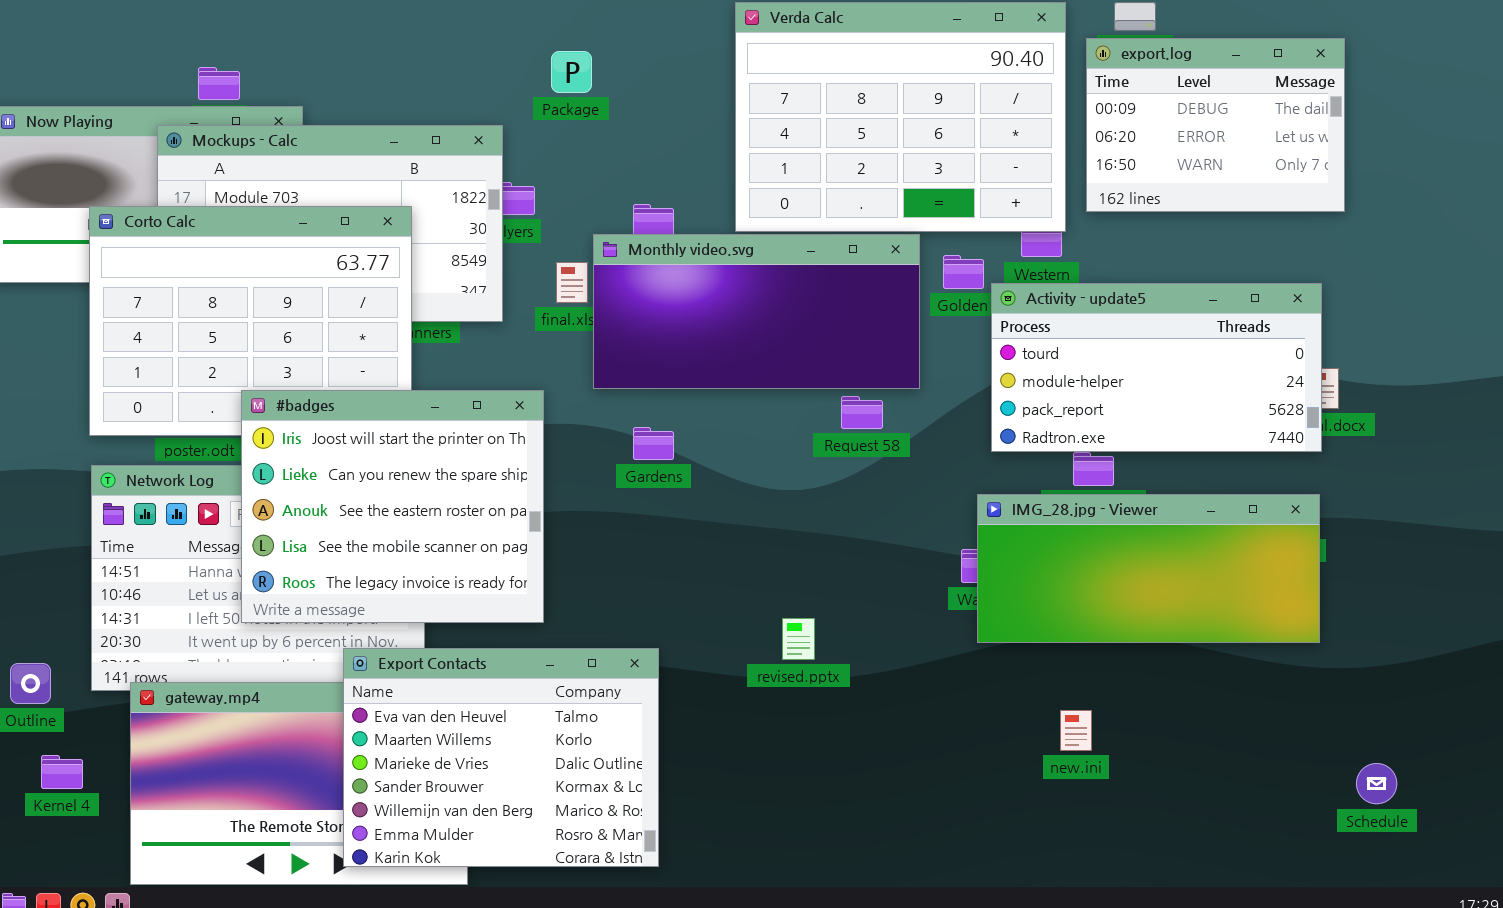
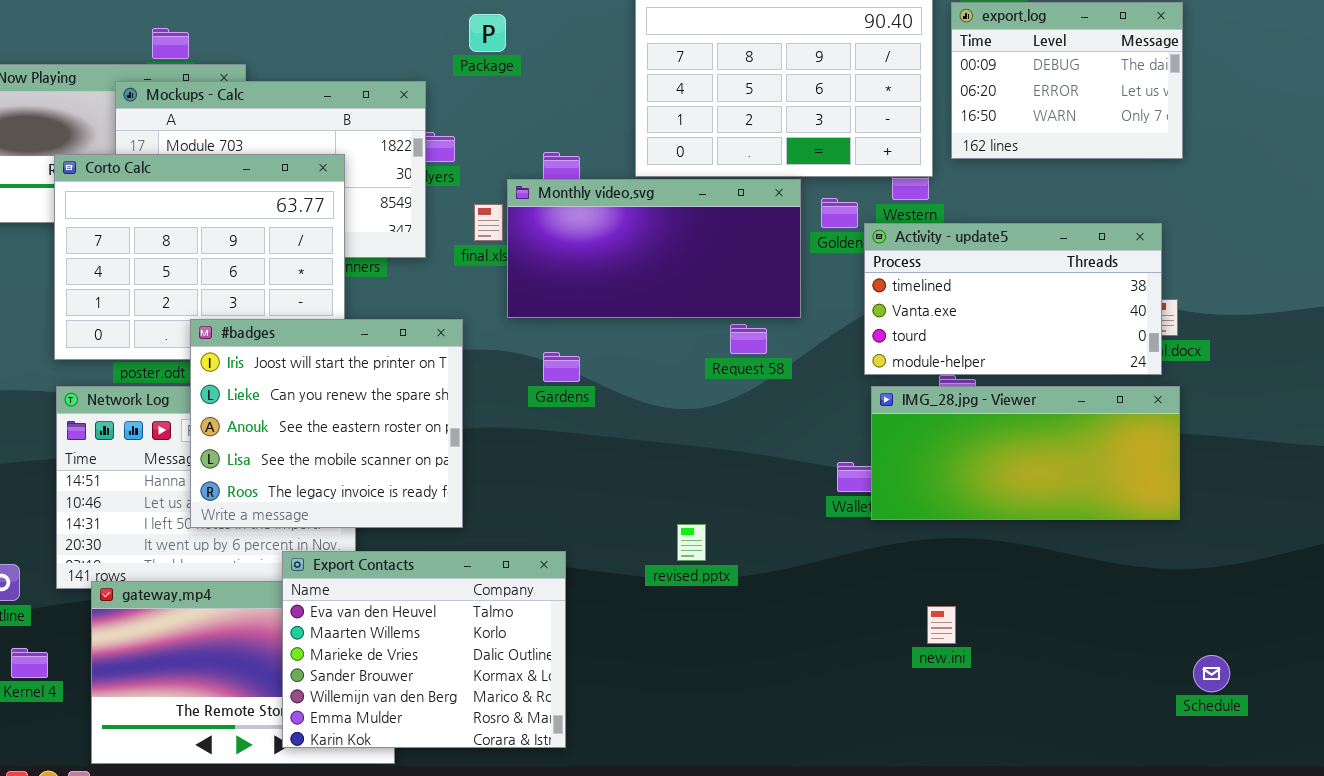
Activity - update5: [991,283,1322,452] -> [864,223,1162,375], scrolled up 2 rows
IMG_28.jpg - Viewer: [977,494,1320,643] -> [871,386,1180,520], moved

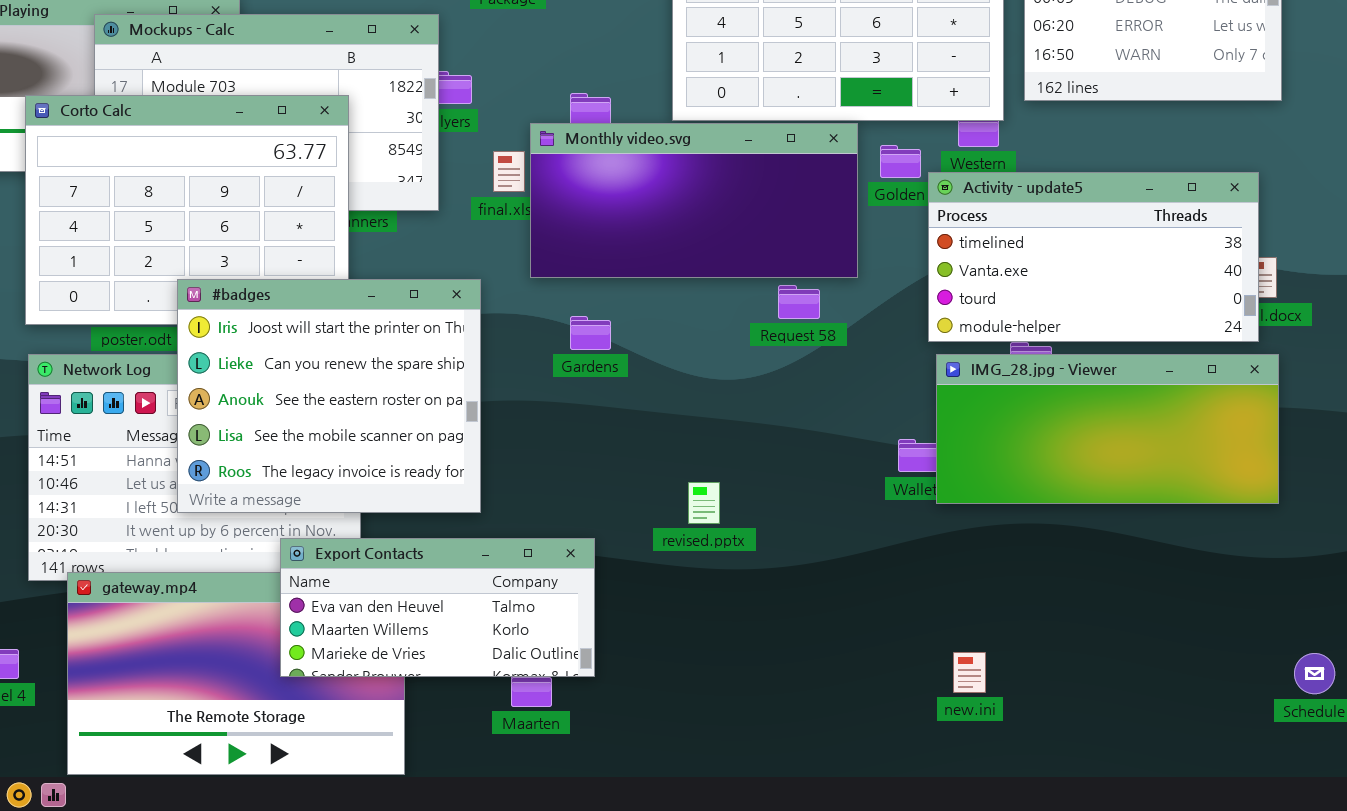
revised.pptx: [677,524,706,561] -> [688,482,720,524], moved
Export Contacts: [282,551,566,748] -> [280,538,595,677], resized
new.ini: [927,606,956,644] -> [953,652,986,693], moved

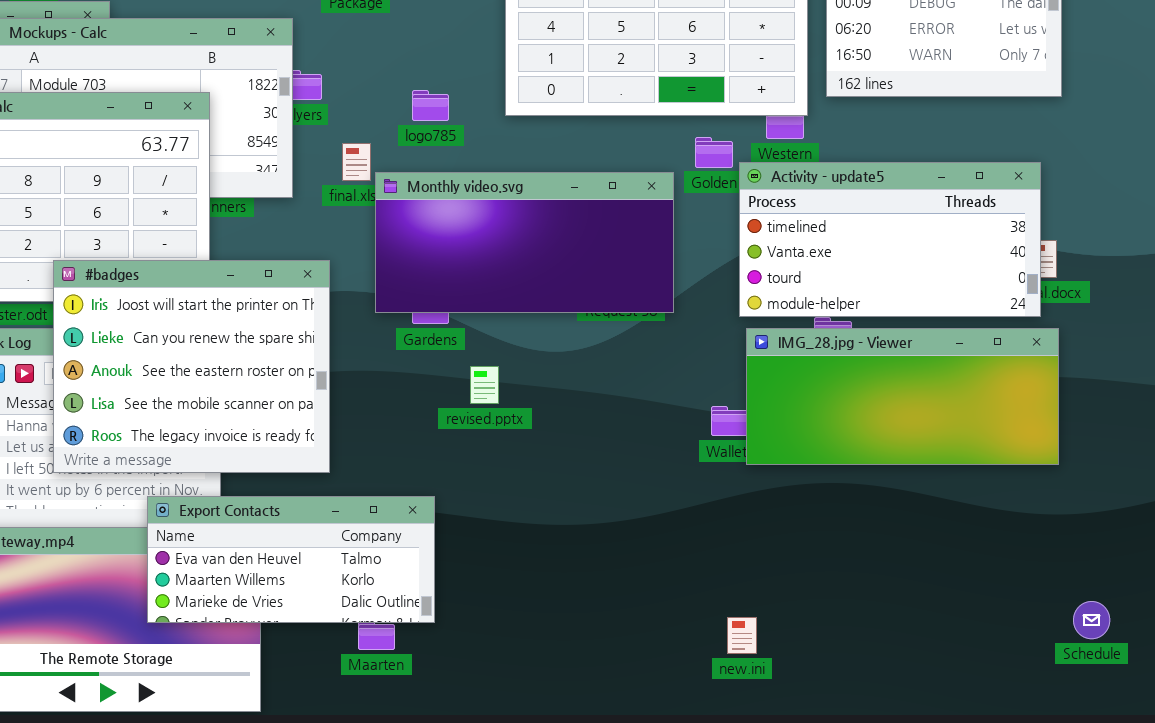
Monthly video.svg: [530,123,858,278] -> [375,172,674,313], moved
revised.pptx: [688,482,720,524] -> [470,366,499,404], moved
new.ini: [953,652,986,693] -> [727,617,757,654], moved

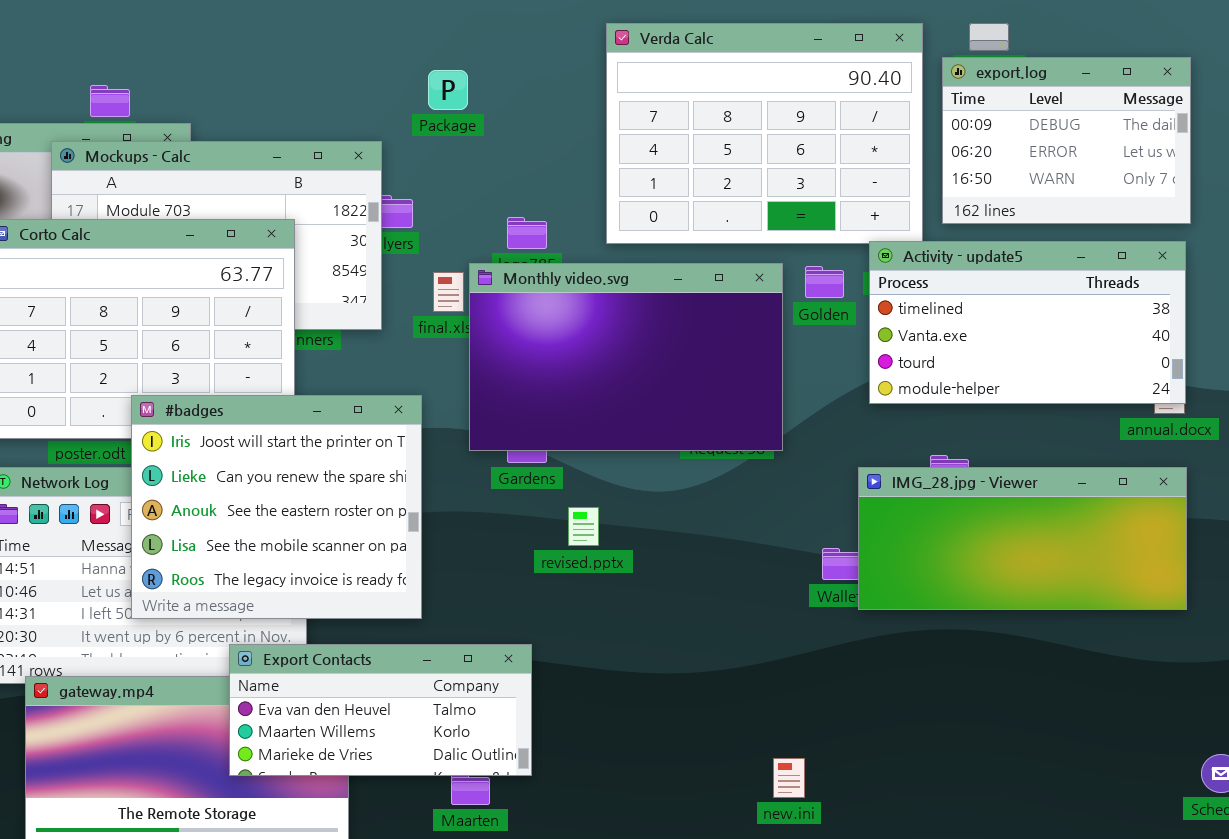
Activity - update5: [739,162,1041,317] -> [869,241,1186,404], moved
Monthly video.svg: [375,172,674,313] -> [469,263,783,451], resized
new.ini: [727,617,757,654] -> [773,758,805,798], moved

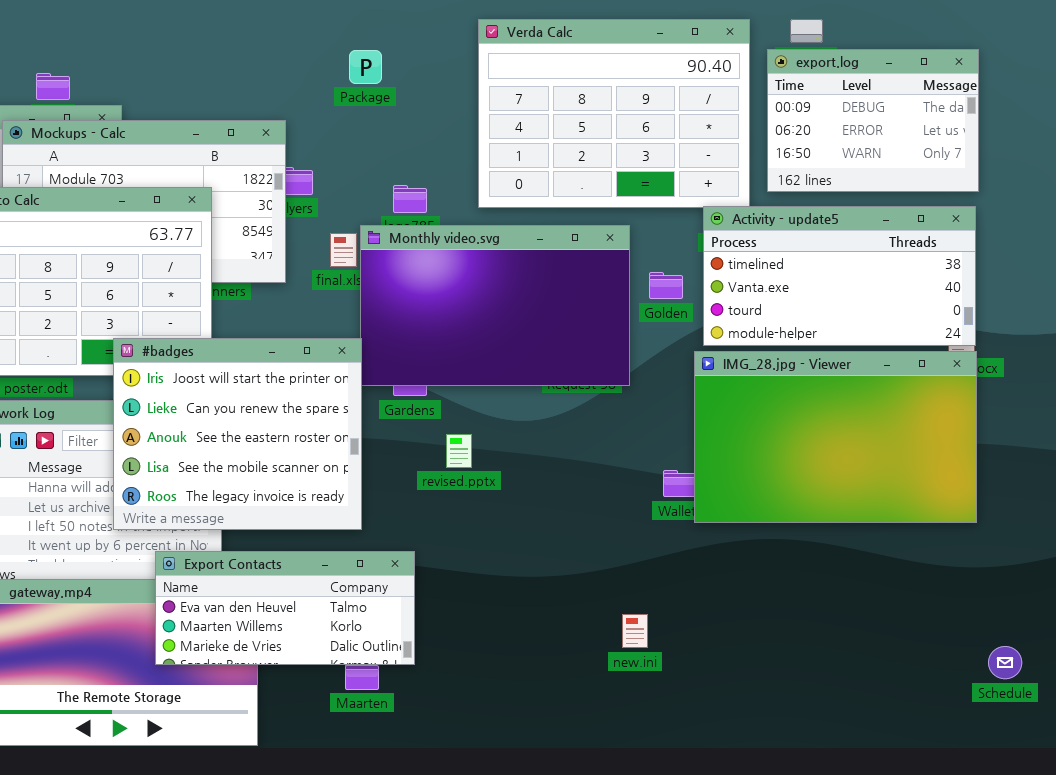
Package: [428,70,468,110] -> [349,50,382,84], moved
Golden: [805,266,844,298] -> [649,272,683,299], moved
#badges: [131,395,422,619] -> [113,338,362,530], moved
IMG_28.jpg - Viewer: [858,467,1187,610] -> [694,351,977,523], resized
new.ini: [773,758,805,798] -> [622,614,648,648], moved

